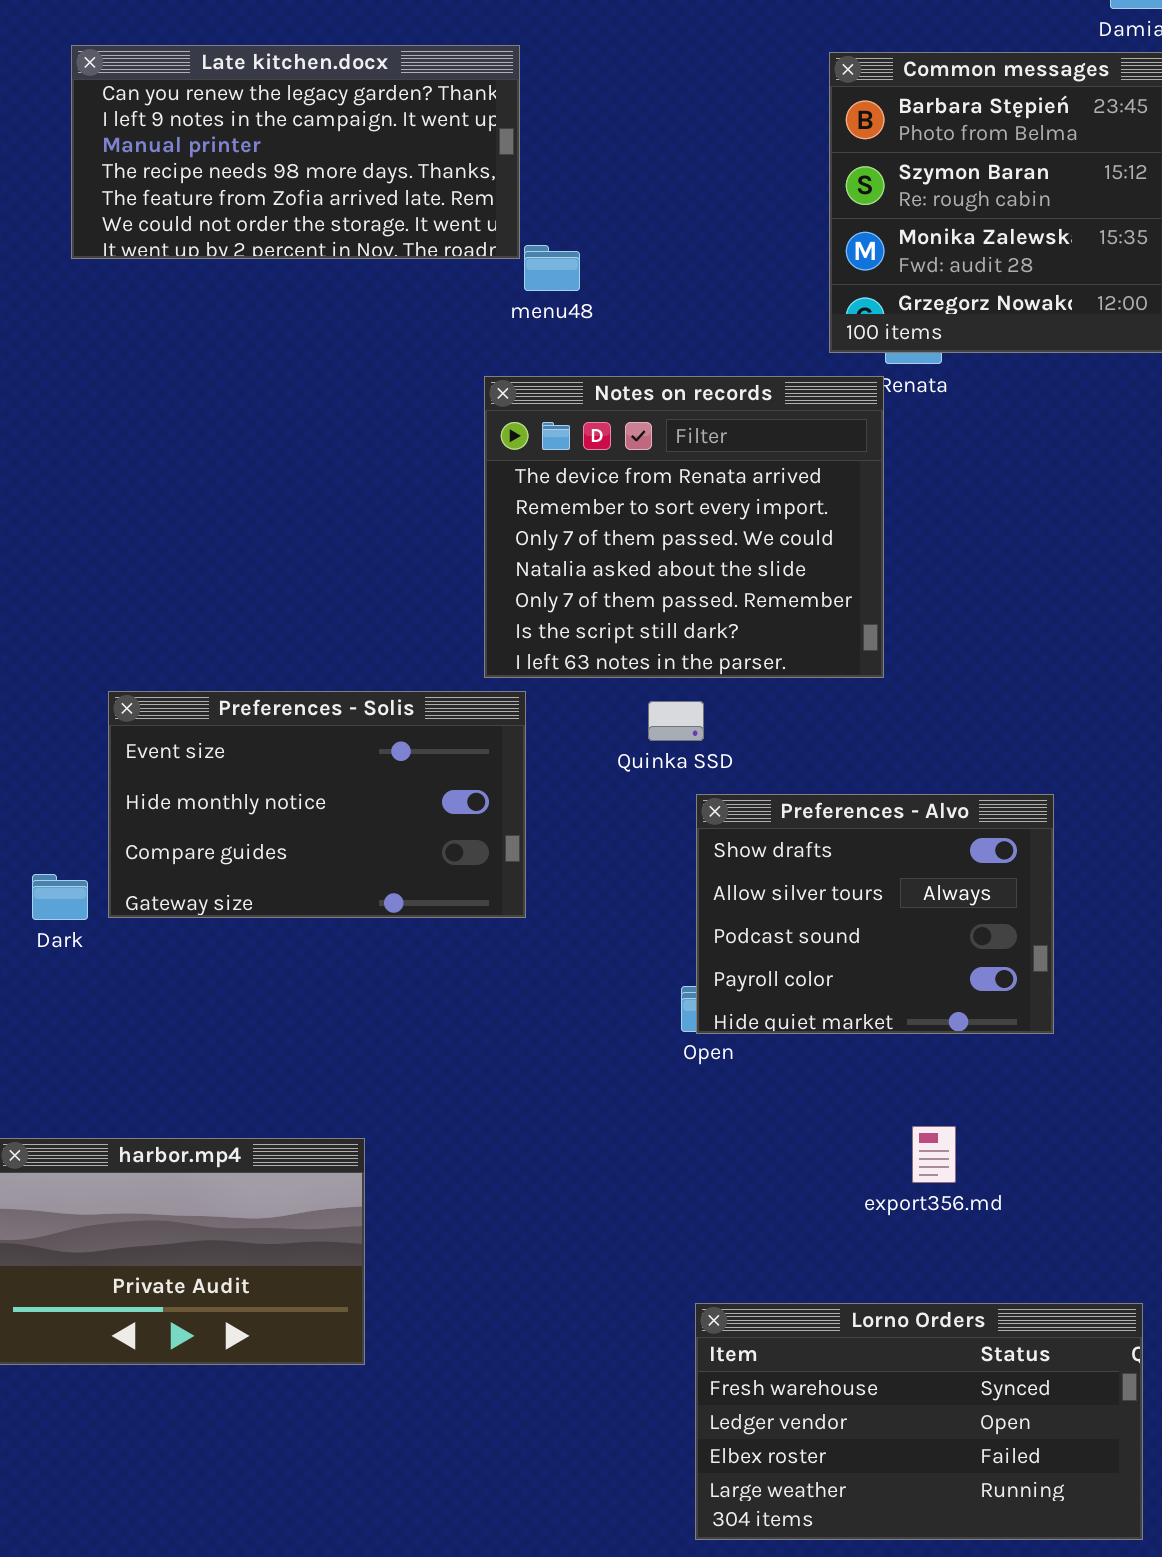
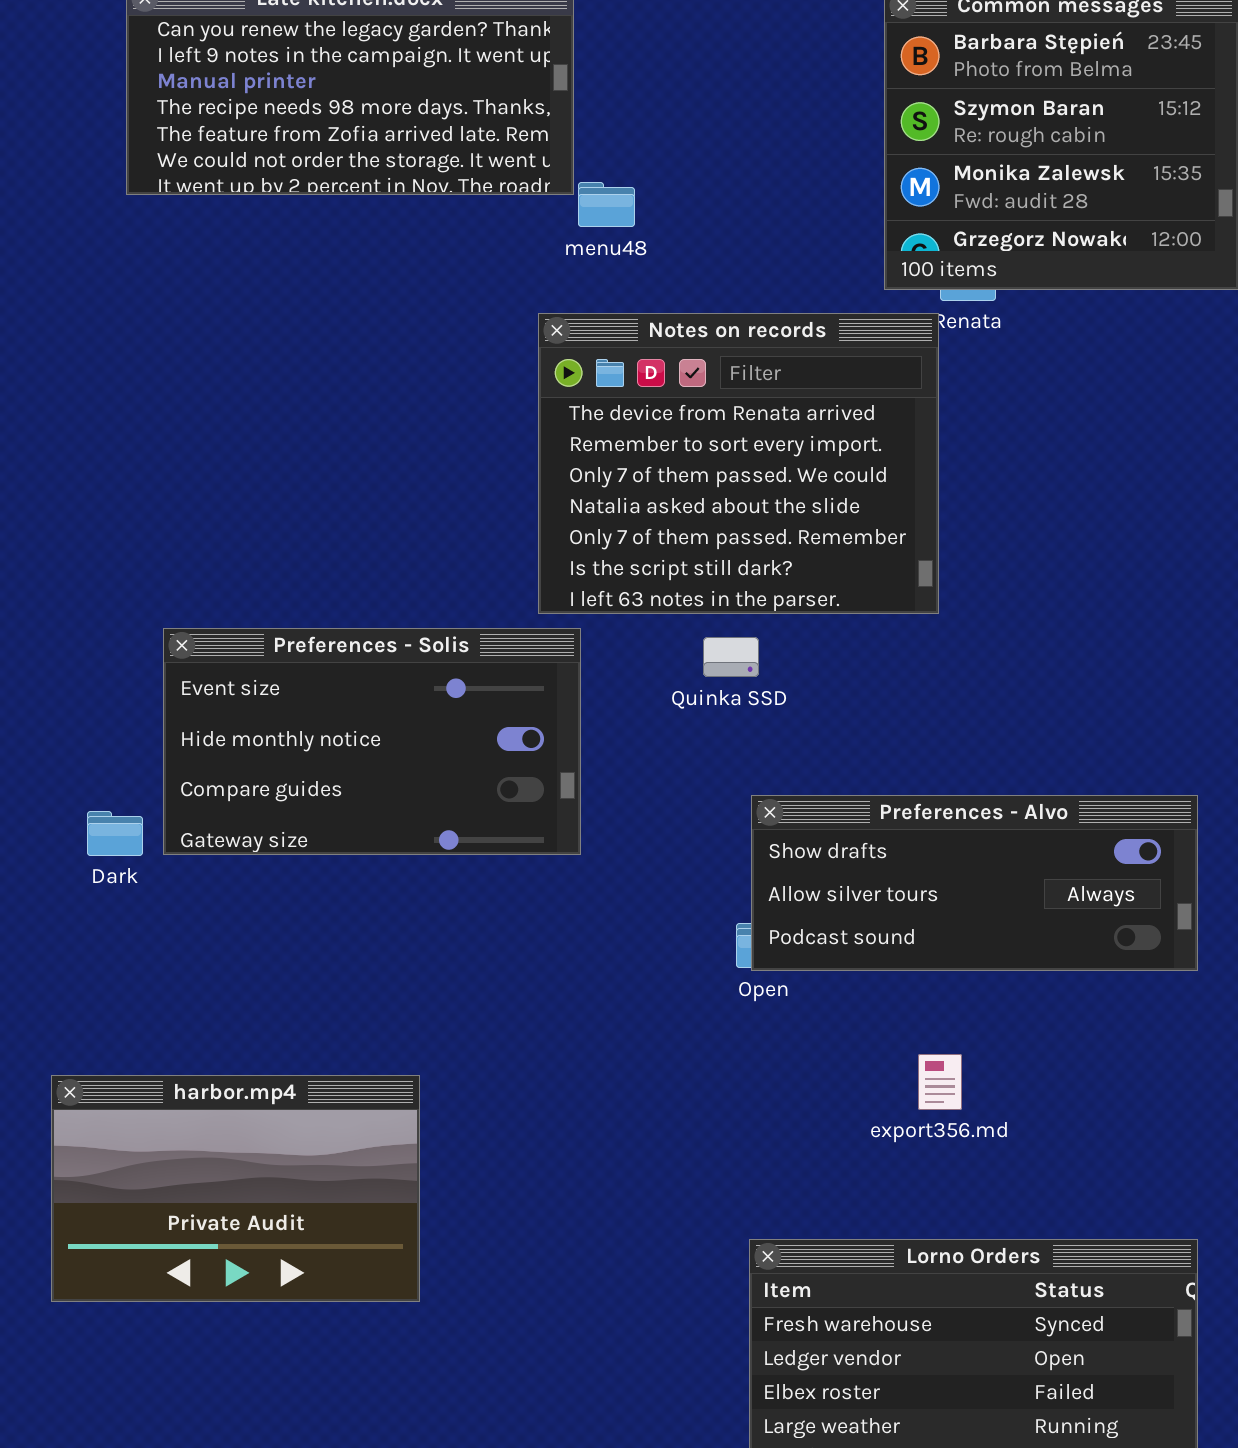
Preferences - Alvo: [696,794,1054,1034] -> [751,795,1198,971], resized
export356.md: [912,1126,956,1183] -> [918,1054,962,1110], moved

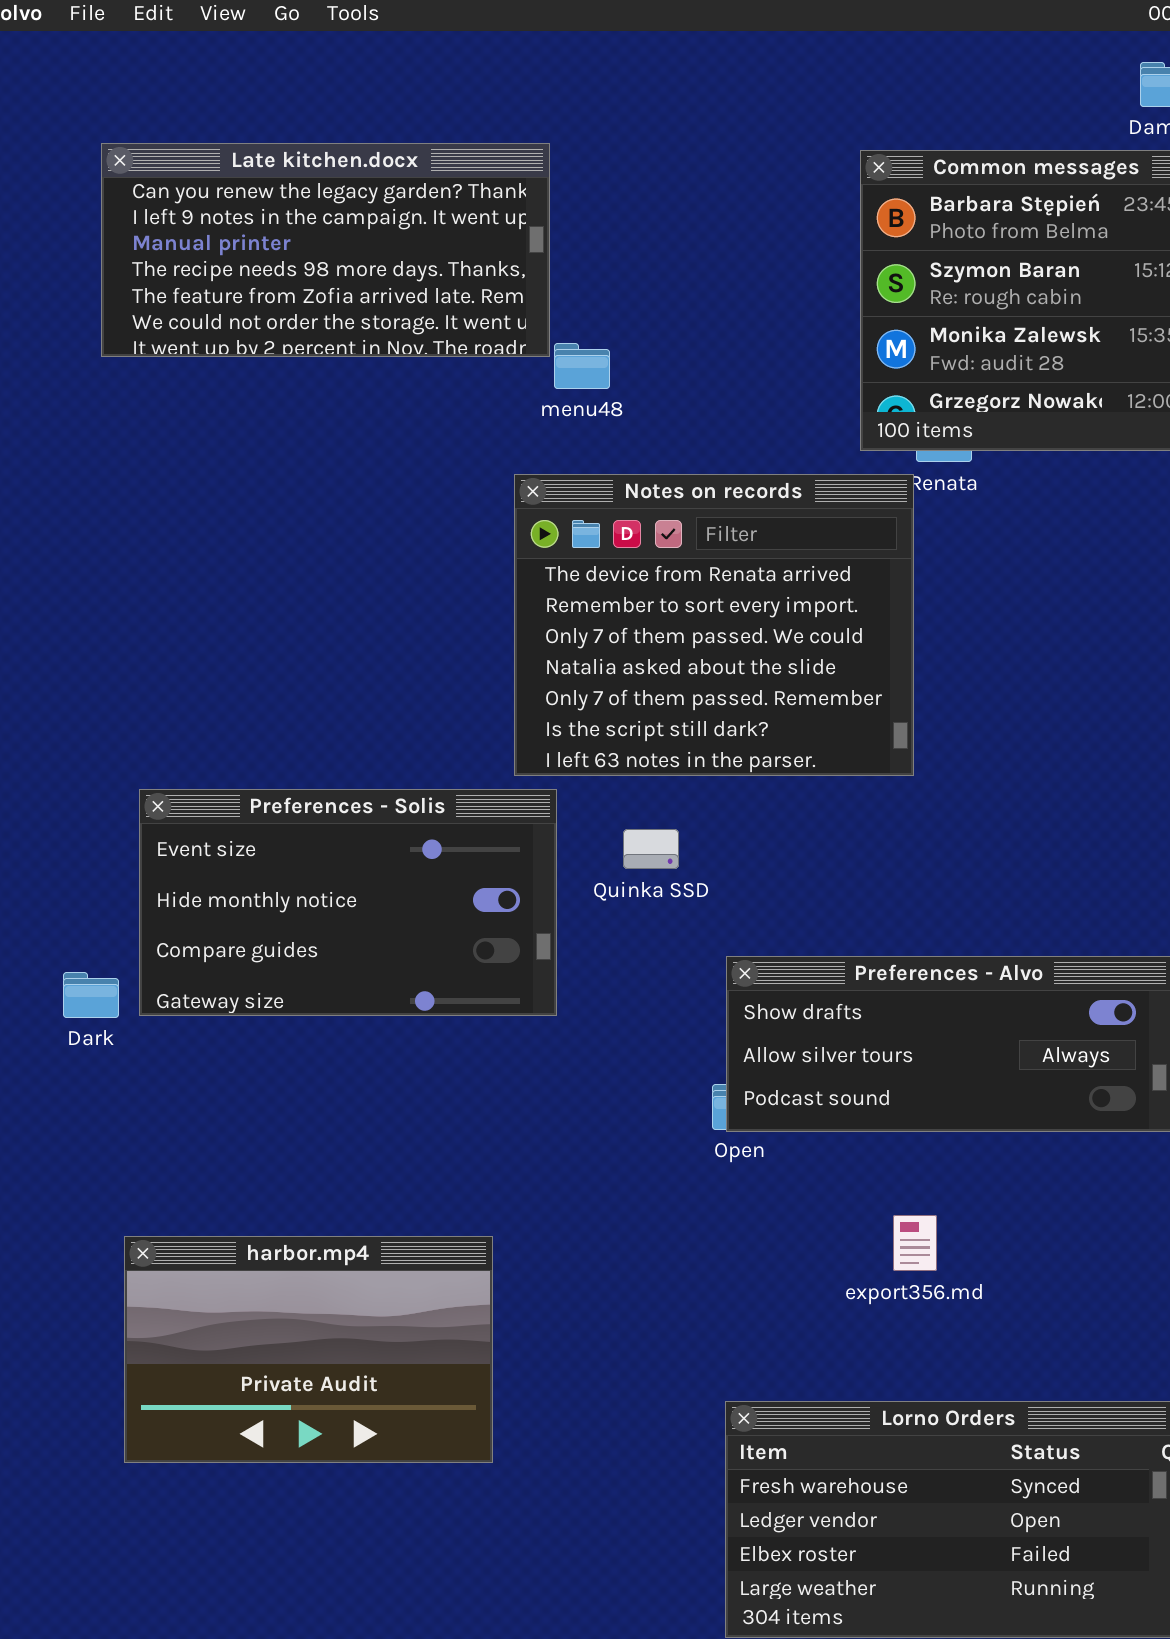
Quinka SSD: [703,637,759,677] -> [623,829,679,869], moved
harbor.mp4: [51,1075,420,1302] -> [124,1236,493,1463], moved

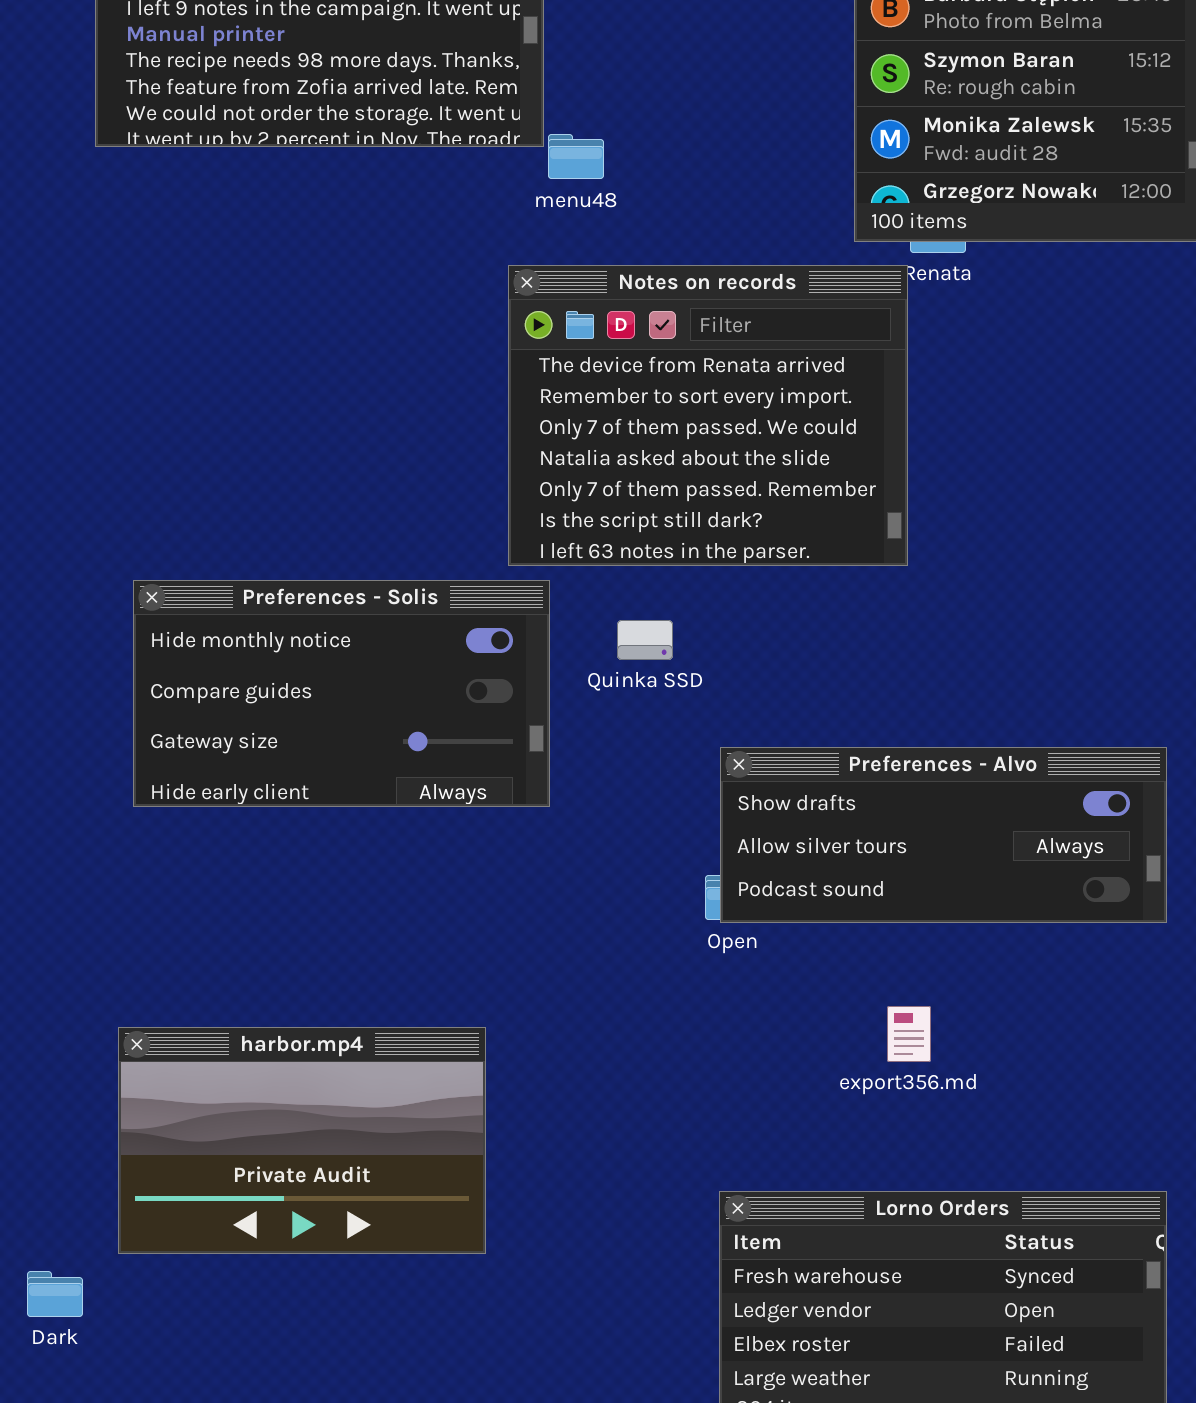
Preferences - Solis: [139,789,557,1016] -> [133,580,550,807], scrolled down 1 row
Dark: [63,972,119,1018] -> [27,1271,83,1317], moved

